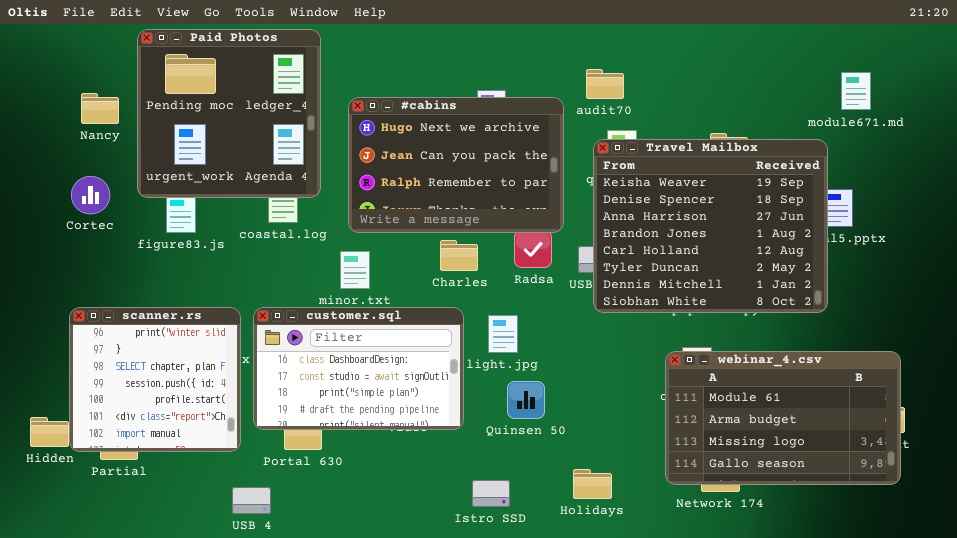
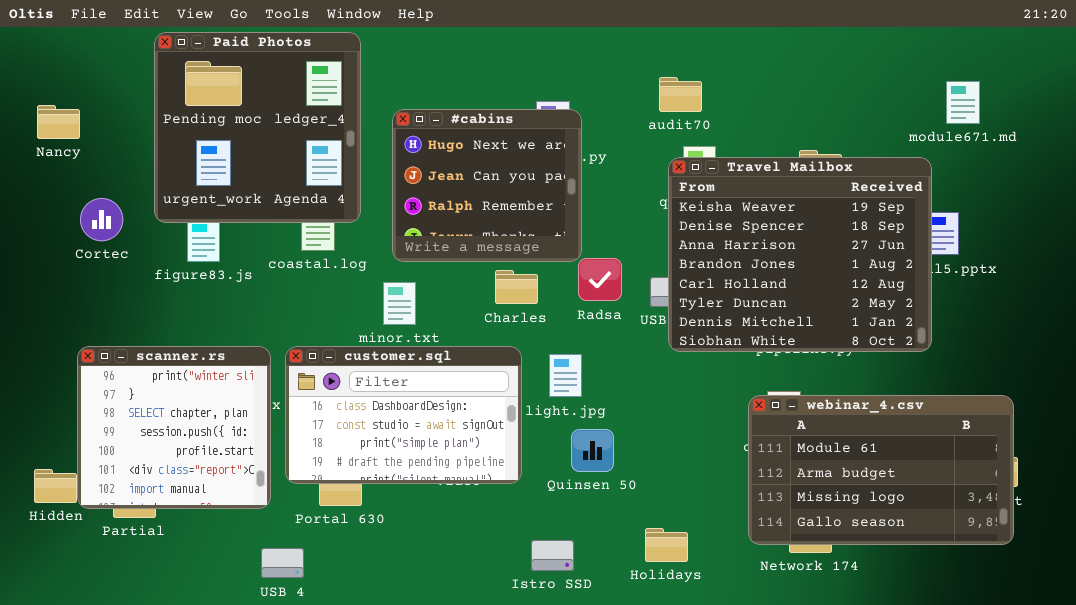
Nancy: [81,93,119,124] -> [37,105,80,139], moved
#cabins: [348,97,564,233] -> [392,109,582,262], resized

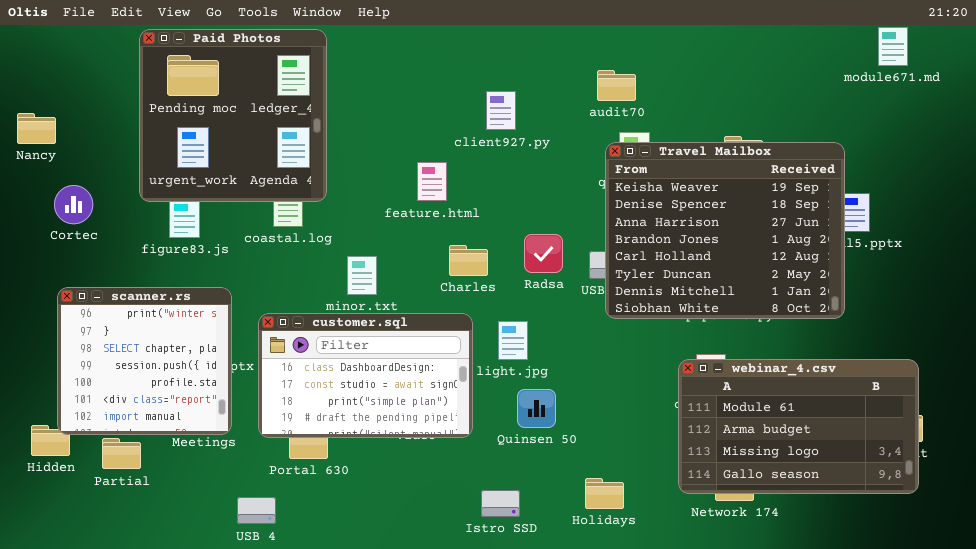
module671.md: [946,81,980,124] -> [878,27,908,66], moved
Nancy: [37,105,80,139] -> [17,113,56,144], moved
#cabins: [392,109,582,262] -> none, closed
Cortec: [80,198,123,241] -> [54,185,93,224], moved
scanner.rs: [77,346,271,509] -> [57,287,232,435], moved

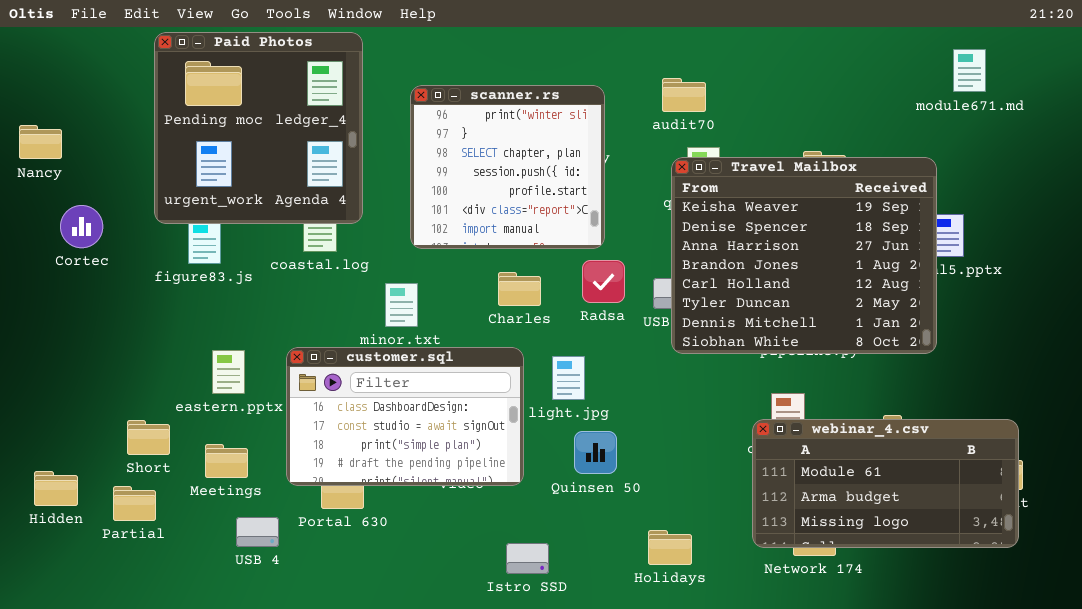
module671.md: [878,27,908,66] -> [953,49,986,92], moved
scanner.rs: [57,287,232,435] -> [410,85,605,249], moved
webinar_4.csv: [678,359,919,494] -> [752,419,1019,548], resized
Istro SSD: [481,490,520,517] -> [506,543,549,574], moved
USB 4: [237,497,276,524] -> [236,517,279,547], moved

